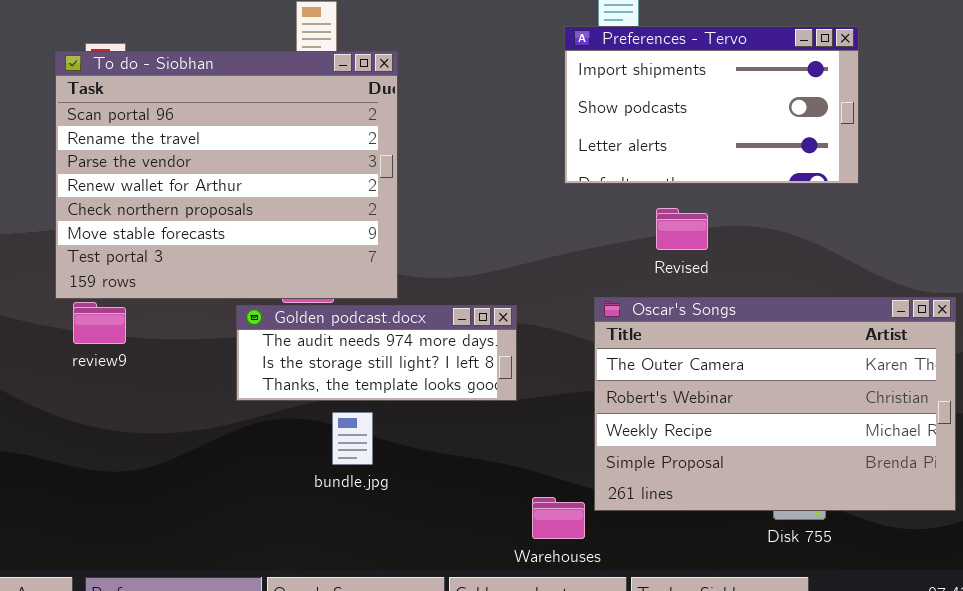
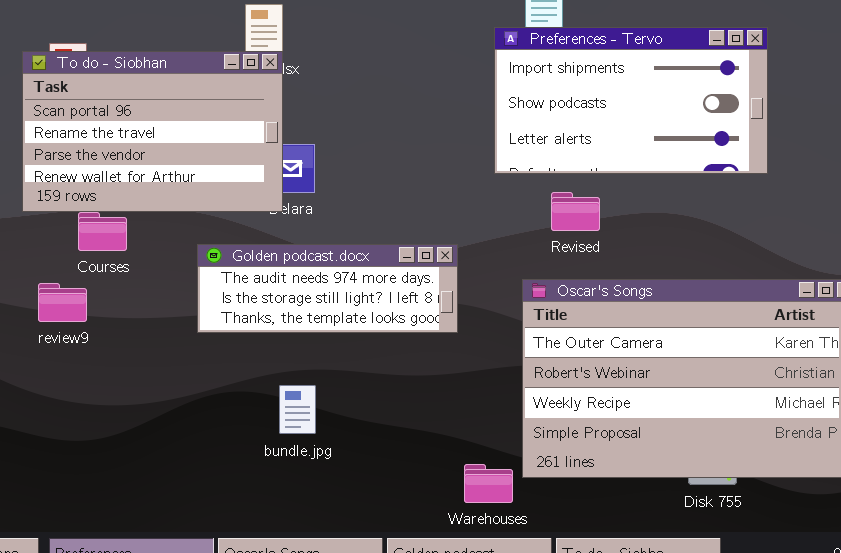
To do - Siobhan: [55,51,398,299] -> [22,51,283,212], resized
Revised: [656,208,708,250] -> [551,192,600,231], moved
Golden podcast.docx: [236,305,517,401] -> [197,244,458,333], moved

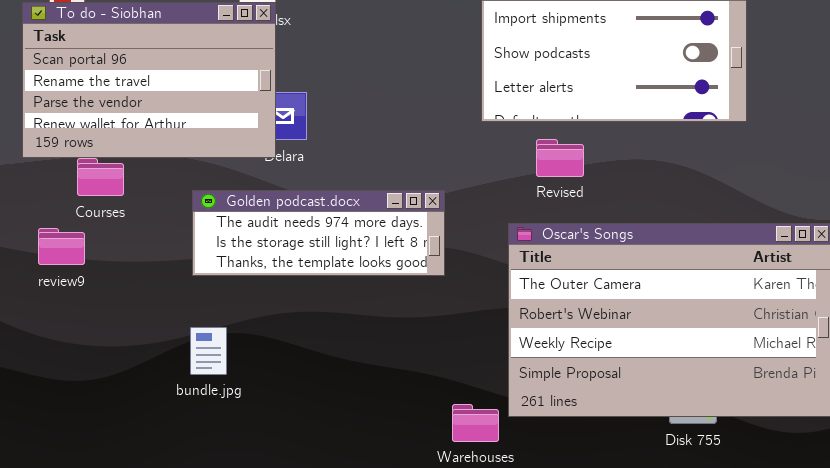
bundle.jpg: [279,385,316,434] -> [190,327,227,375], moved

